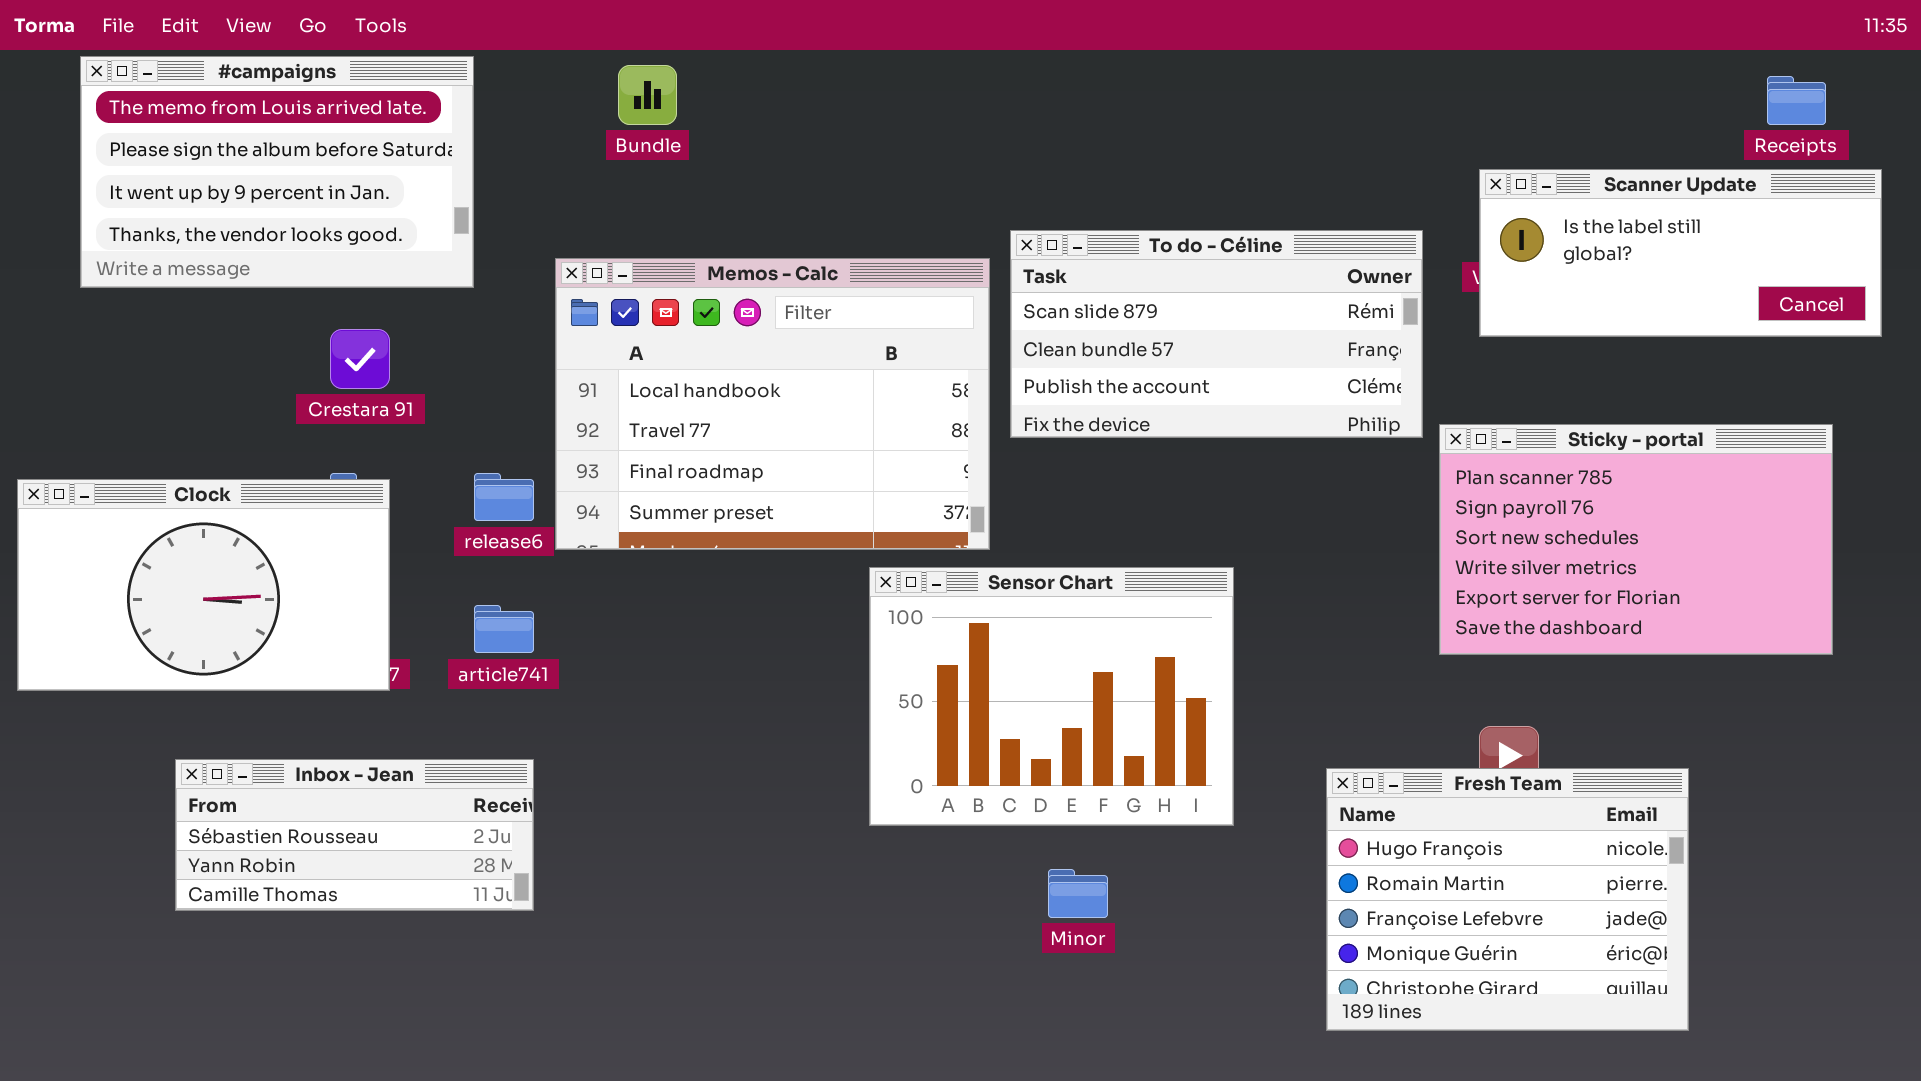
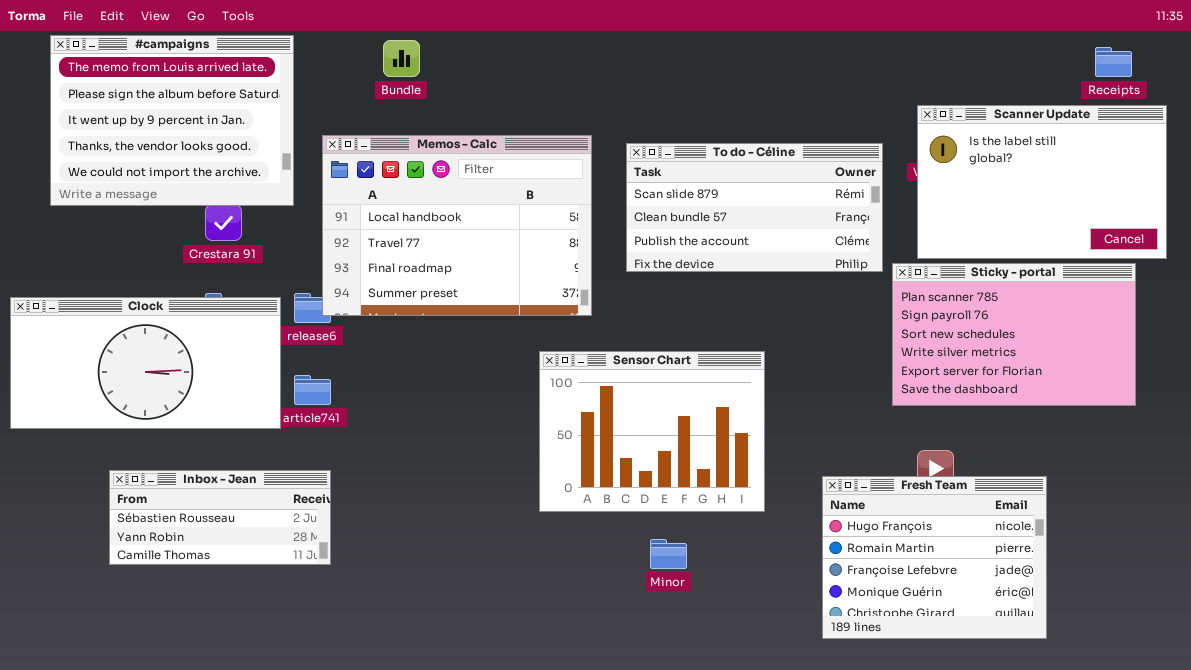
#campaigns: [80,56,474,288] -> [50,35,294,206], resized
Scanner Update: [1479,169,1882,337] -> [917,105,1167,259], resized
Memos - Calc: [555,258,990,550] -> [322,135,592,316], moved
Clock: [17,479,390,691] -> [10,297,281,429], resized

